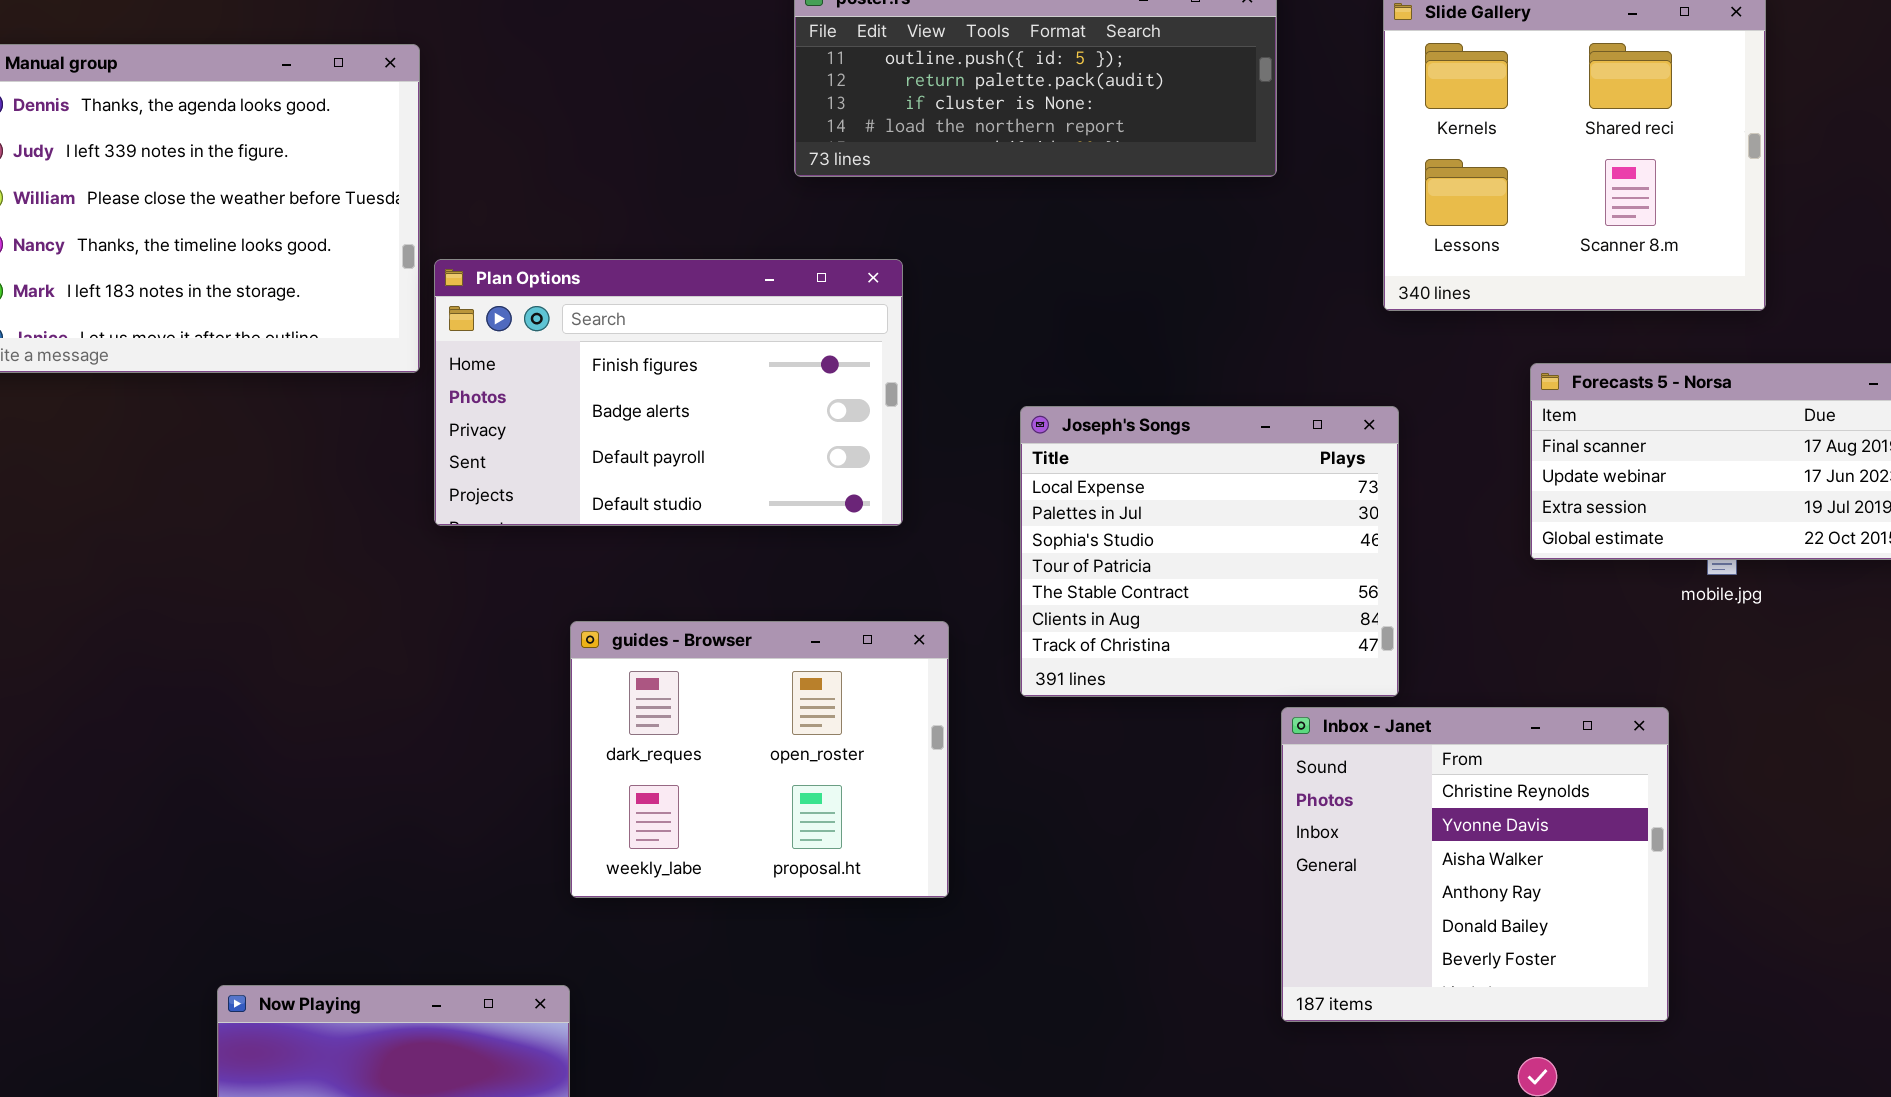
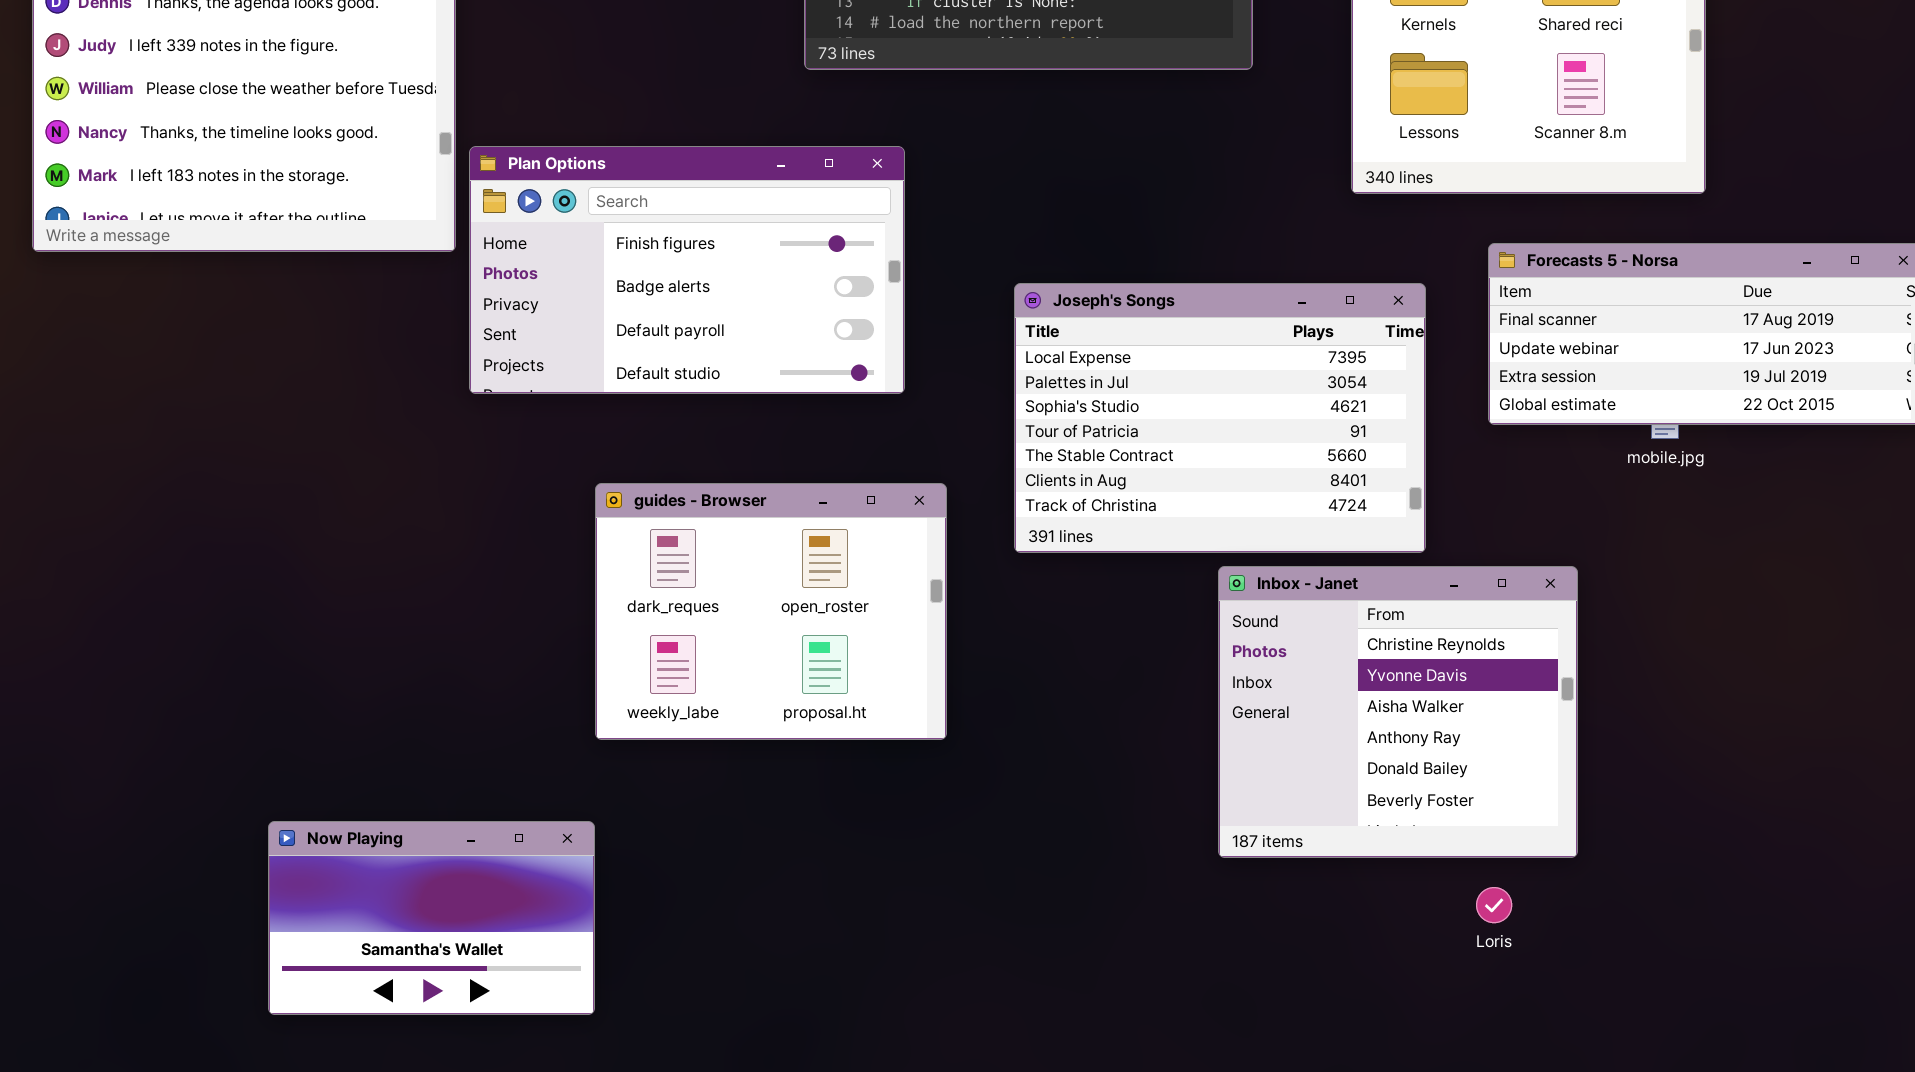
Joseph's Songs: [1020,406,1399,697] -> [1014,283,1426,553], resized
Inbox - Janet: [1281,707,1669,1022] -> [1218,566,1578,858], moved

